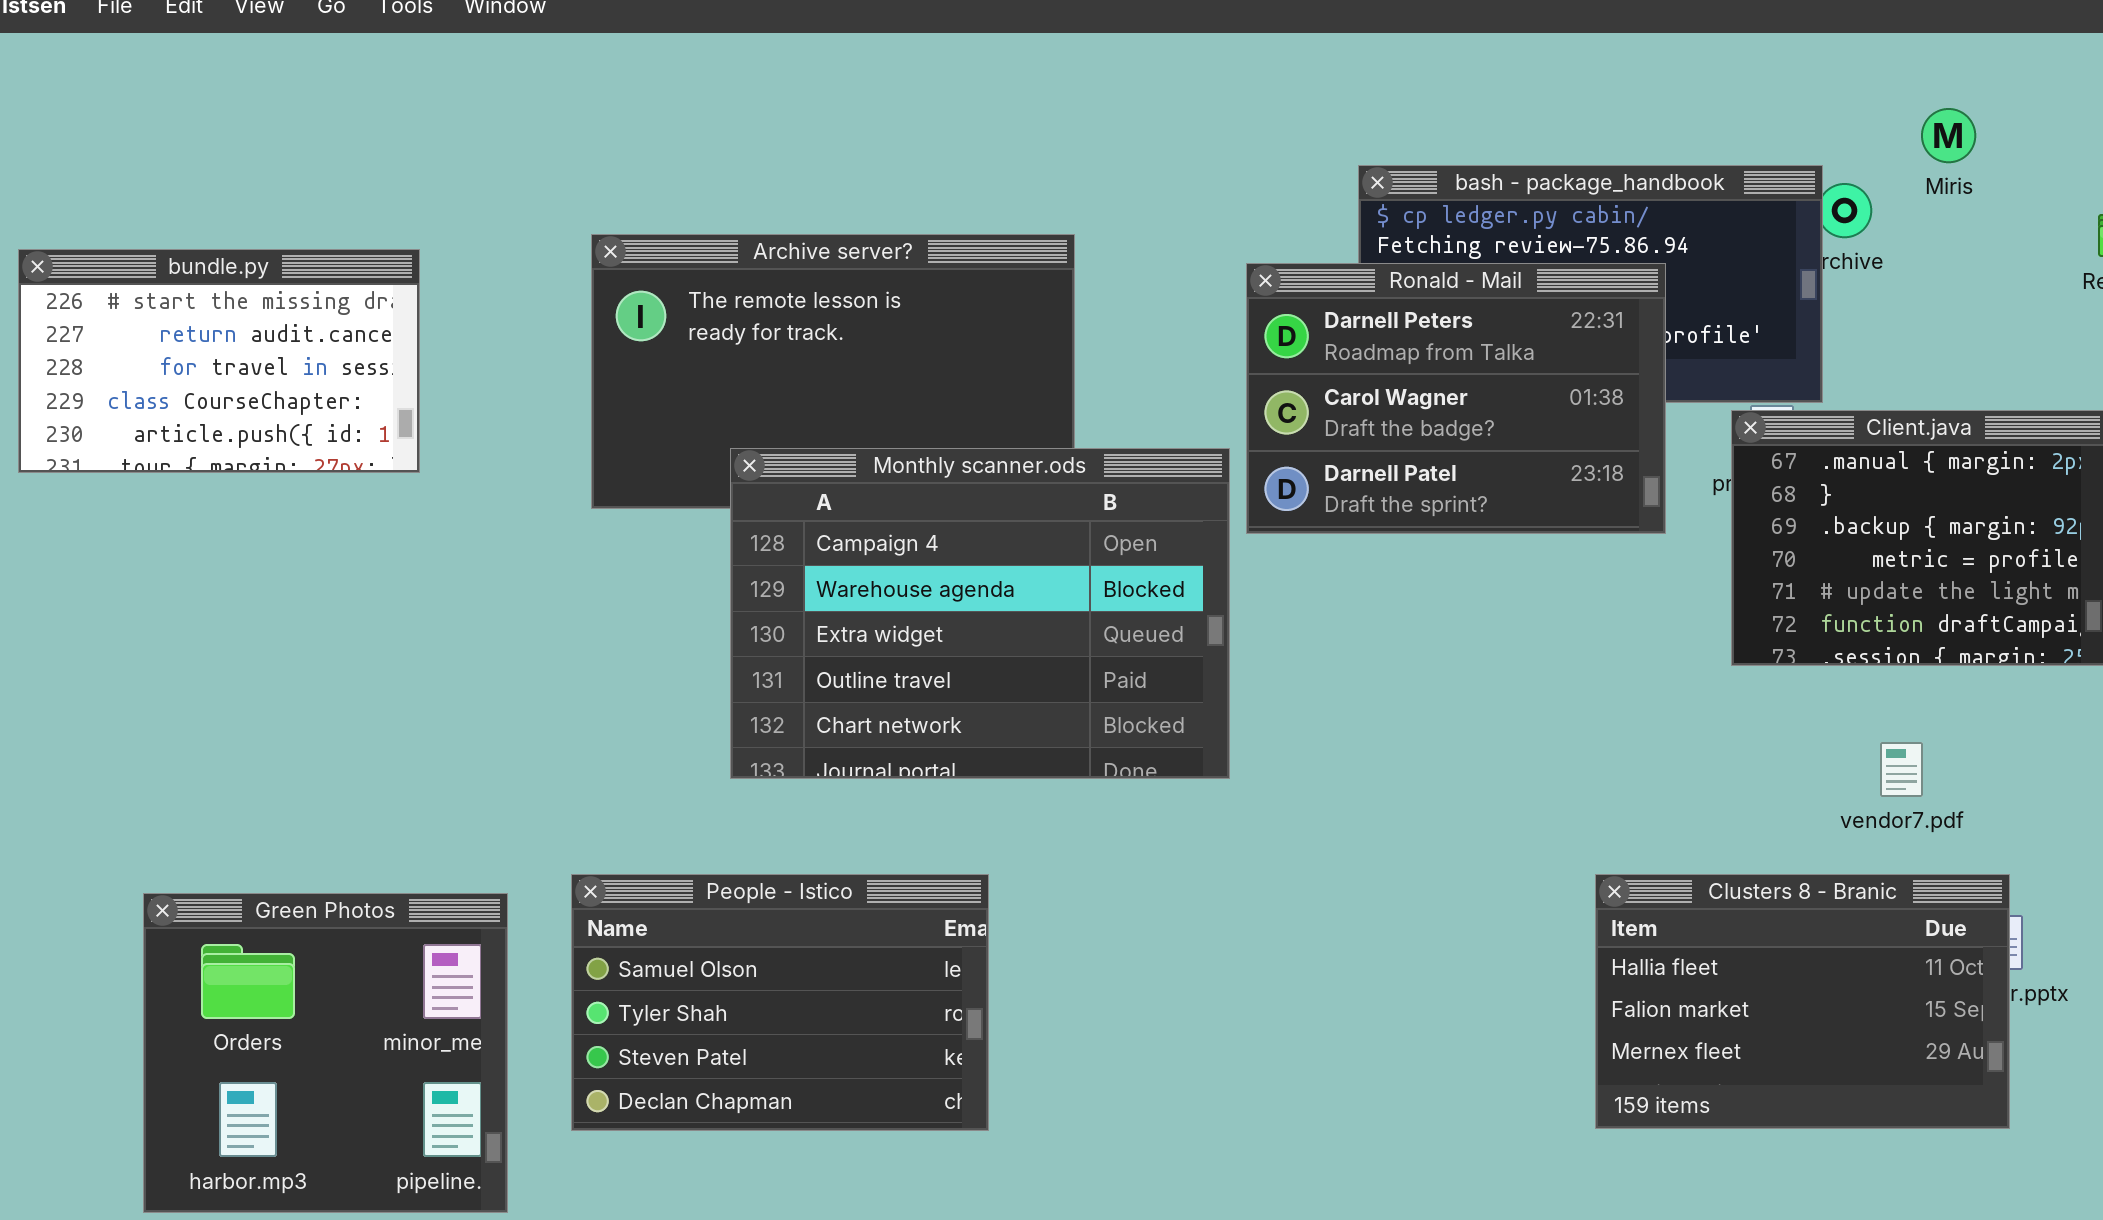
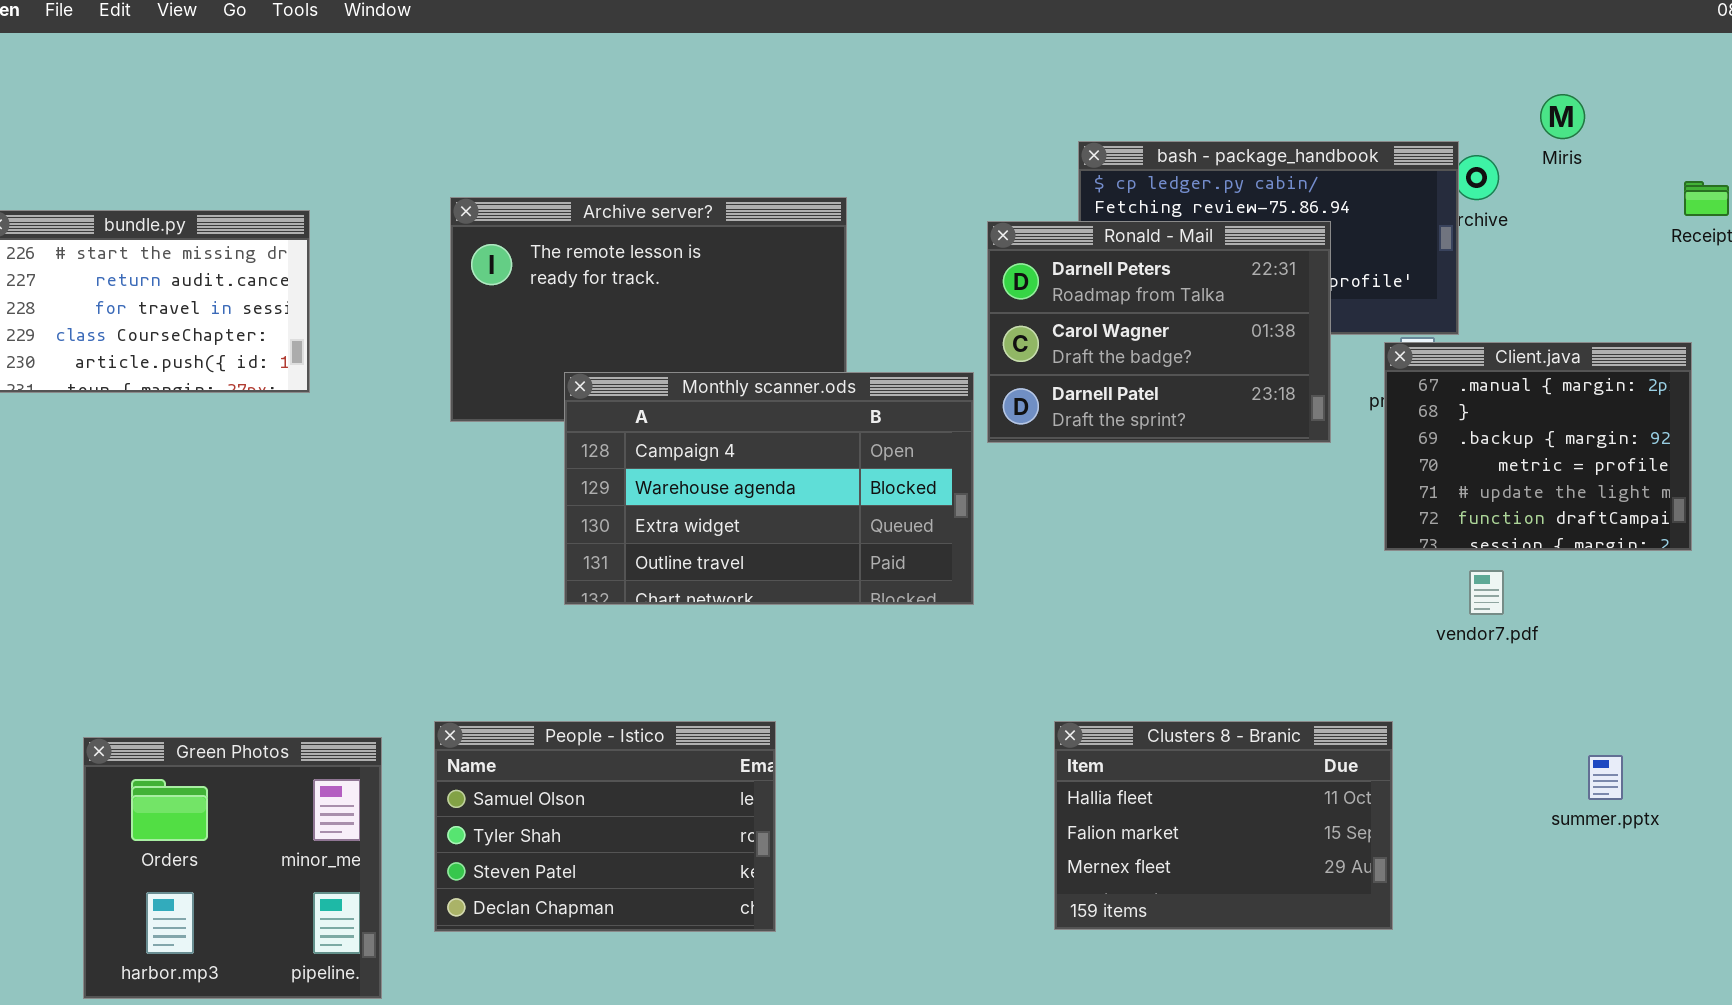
Monthly scanner.ods: [730,448,1230,779] -> [564,372,974,605], resized
vendor7.pdf: [1880,742,1923,797] -> [1469,570,1504,615], moved
Clusters 8 - Branic: [1595,874,2010,1129] -> [1054,721,1393,930], moved

